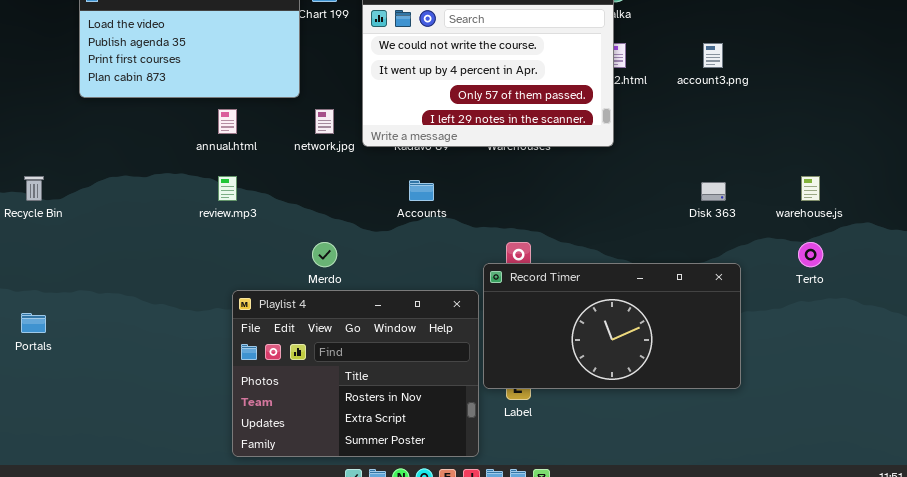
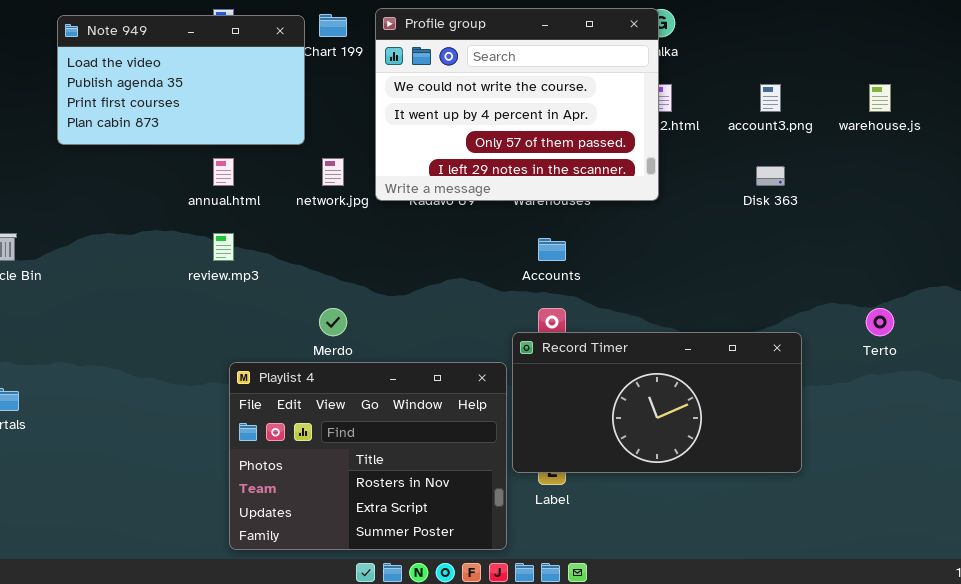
warehouse.js: [801,176,820,201] -> [869,84,891,112], moved
Accounts: [409,180,434,201] -> [538,238,566,261], moved
Disk 363: [701,182,726,201] -> [756,166,785,186], moved

